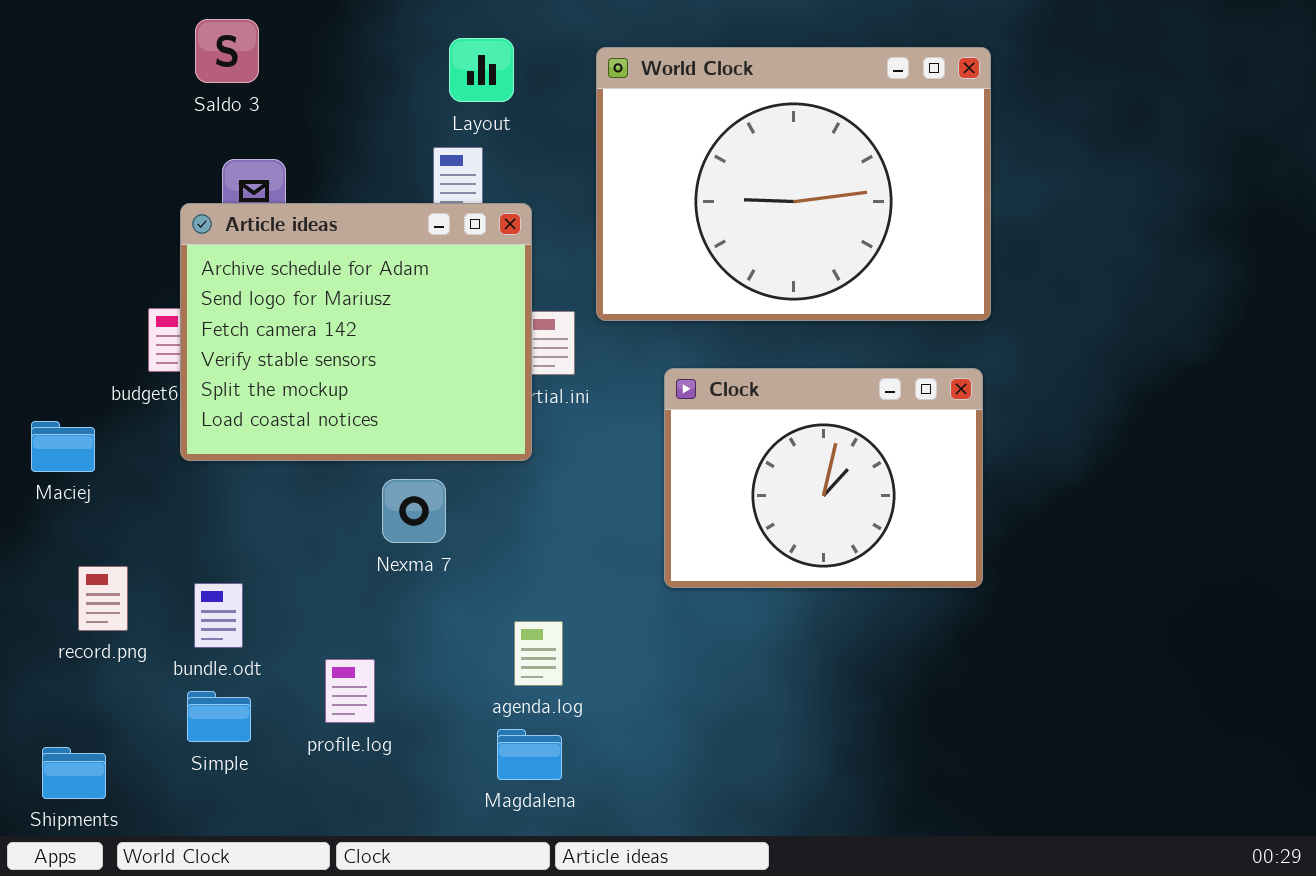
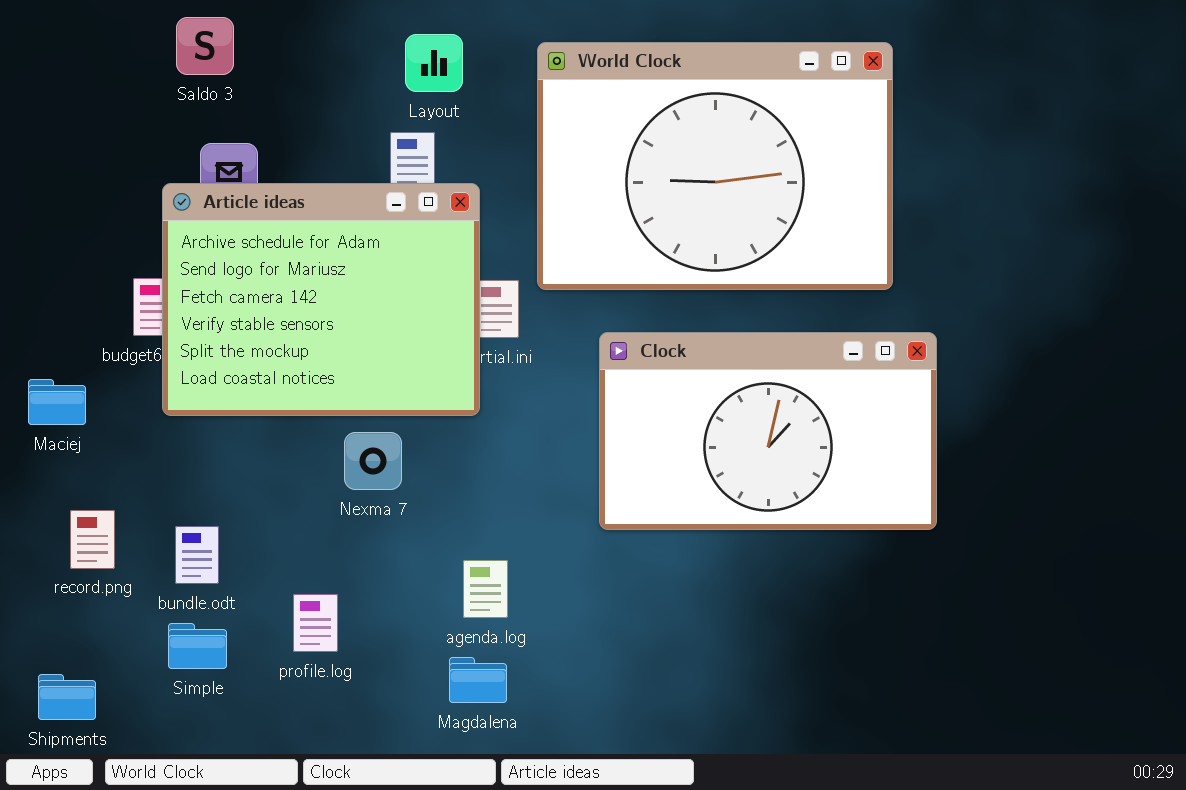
Clock: [664,368,983,588] -> [599,332,937,530], resized

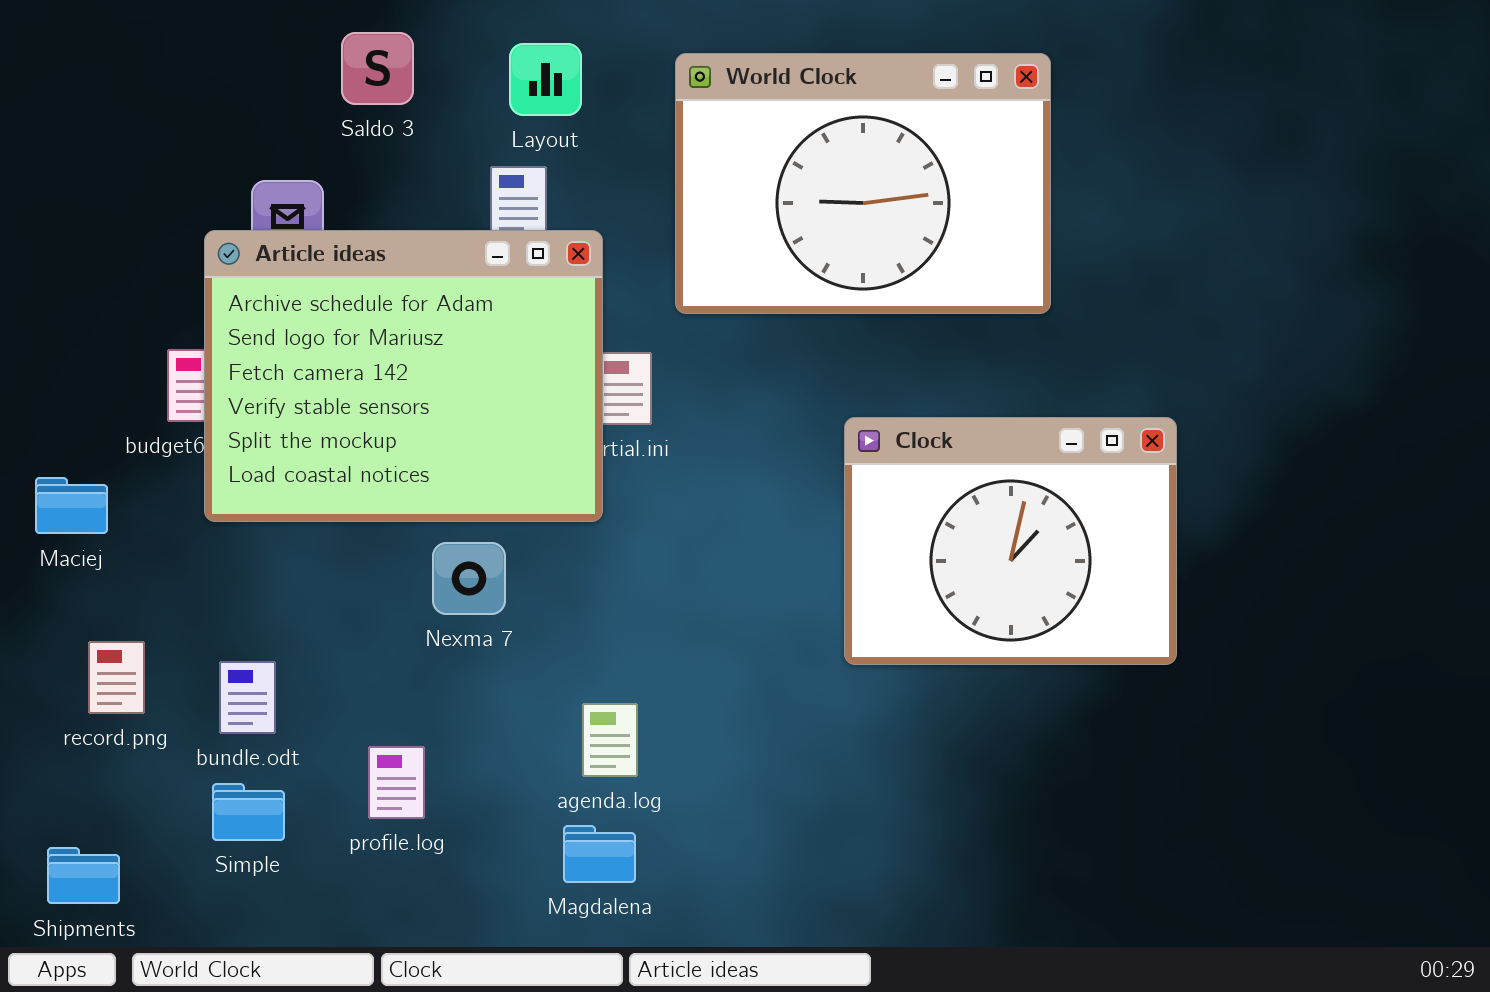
Saldo 3: [176,17,234,75] -> [341,32,414,105], moved
World Clock: [537,42,893,290] -> [675,53,1051,314], resized
Clock: [599,332,937,530] -> [844,417,1177,665], resized

